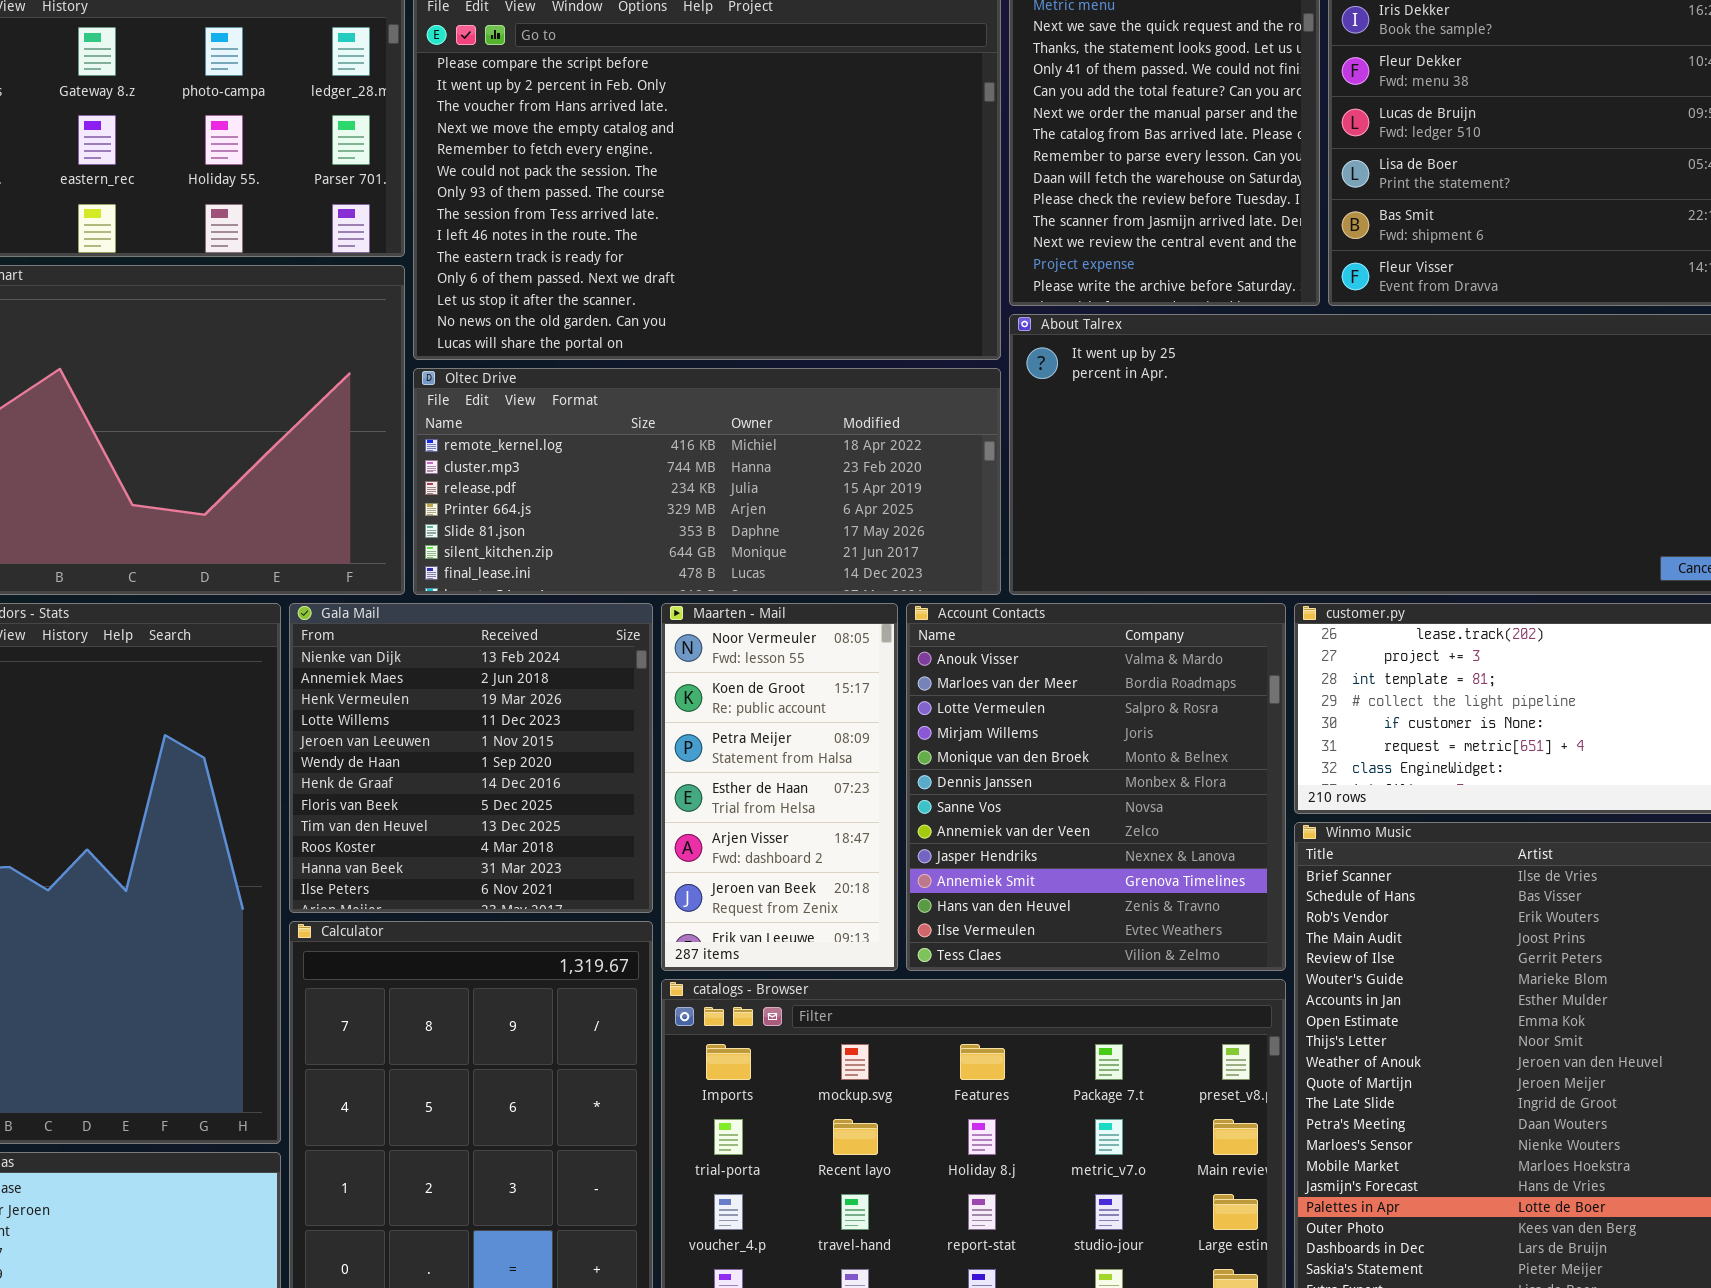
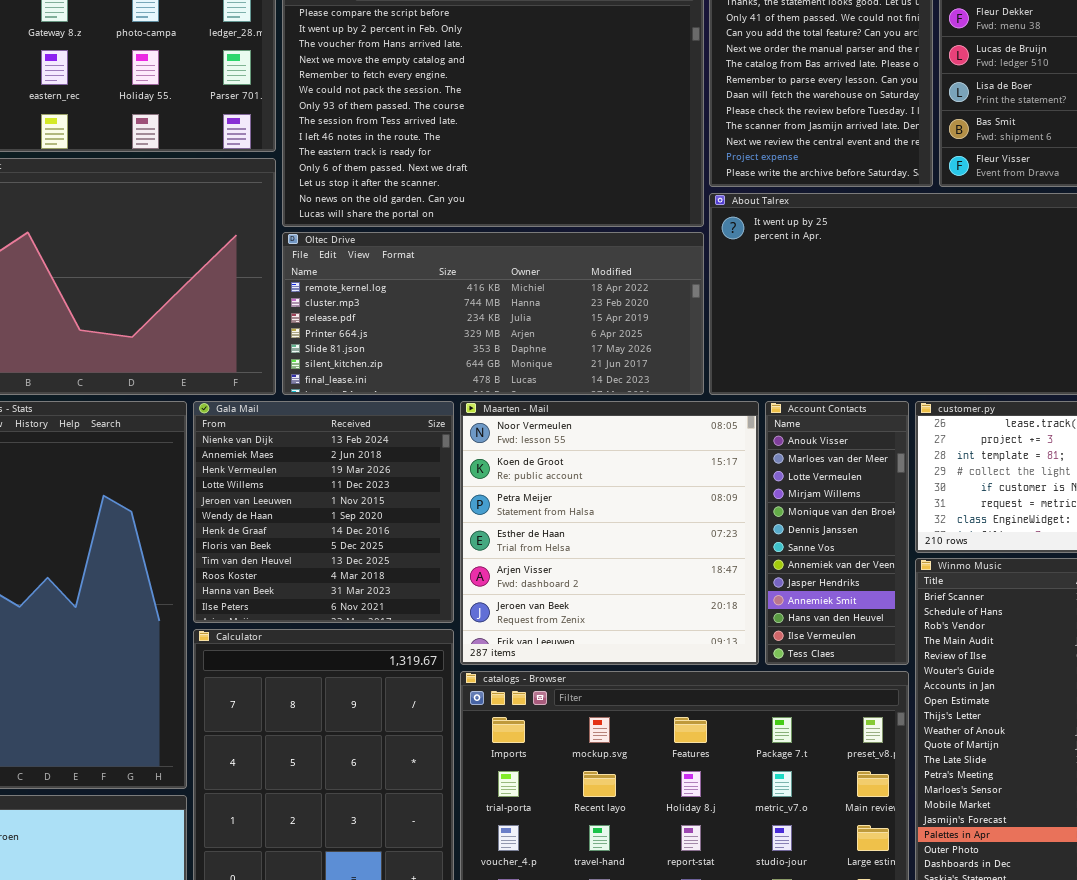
Maarten - Mail: [661,603,898,971] -> [460,401,759,665], resized
Account Contacts: [906,603,1286,971] -> [765,401,909,665], resized

